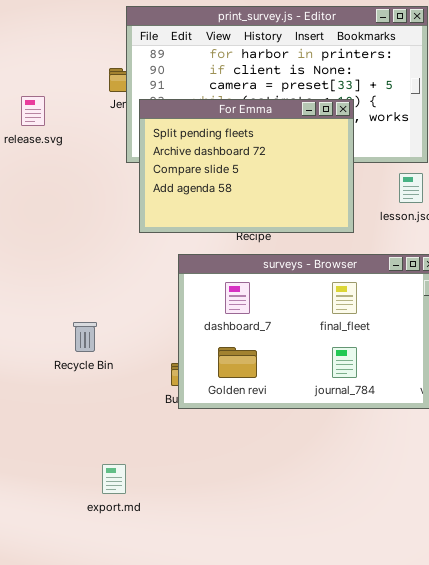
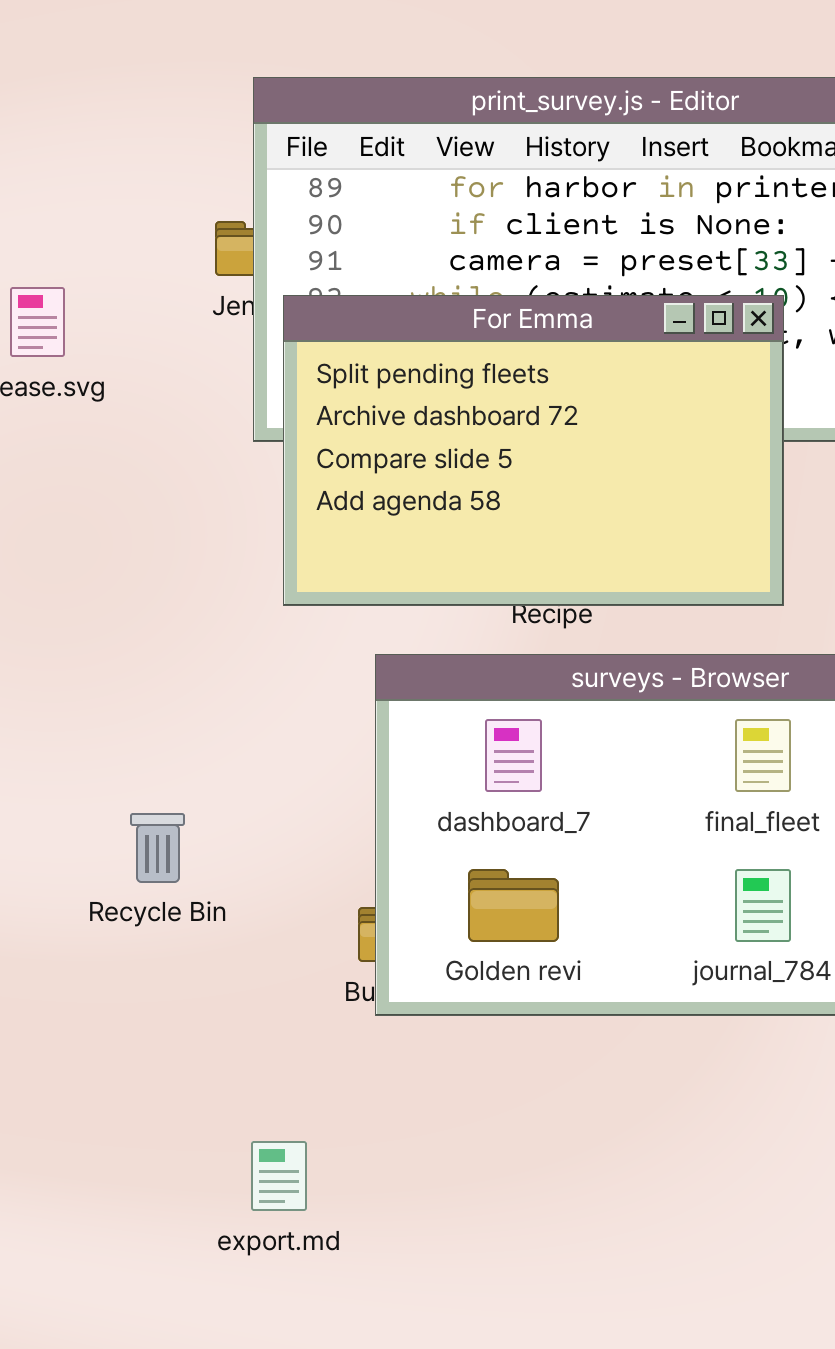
export.md: [102,464,126,494] -> [251,1141,307,1211], moved

